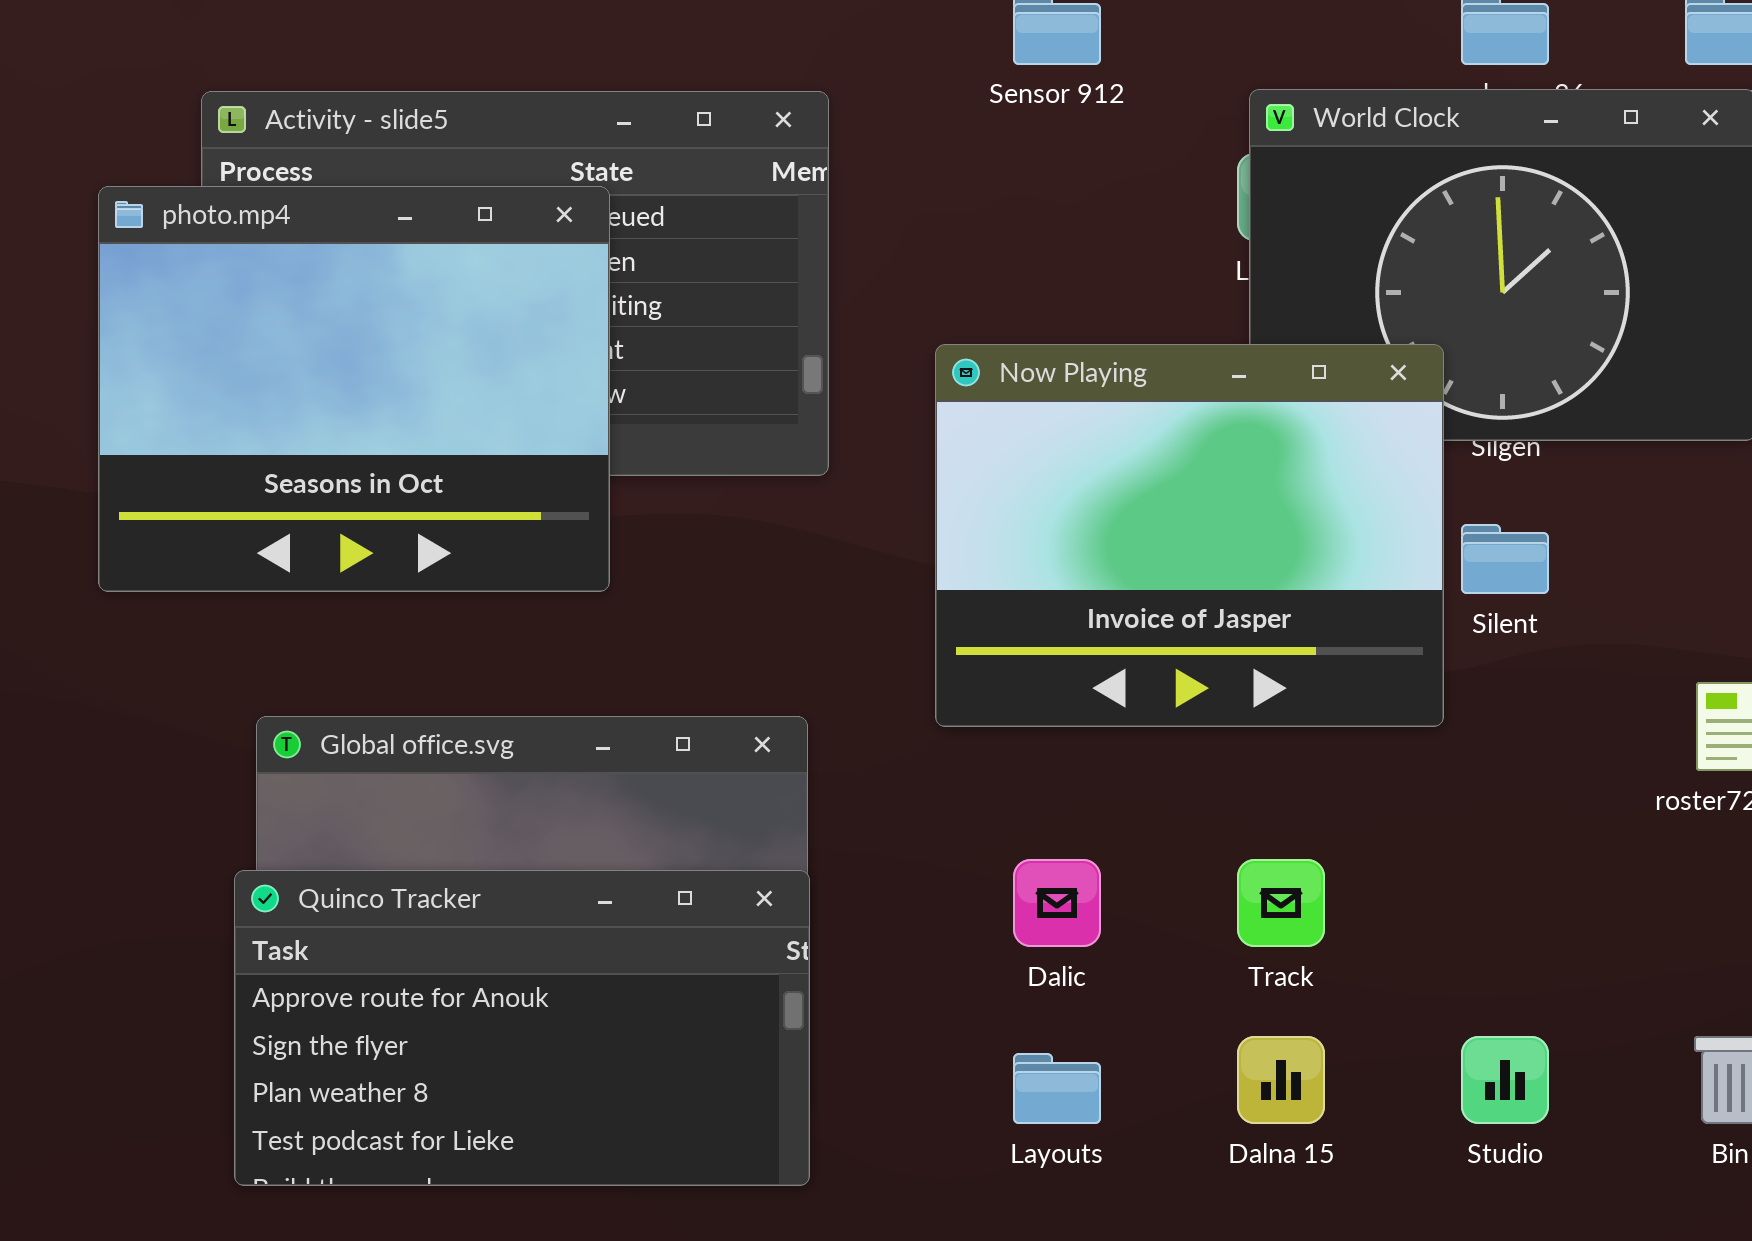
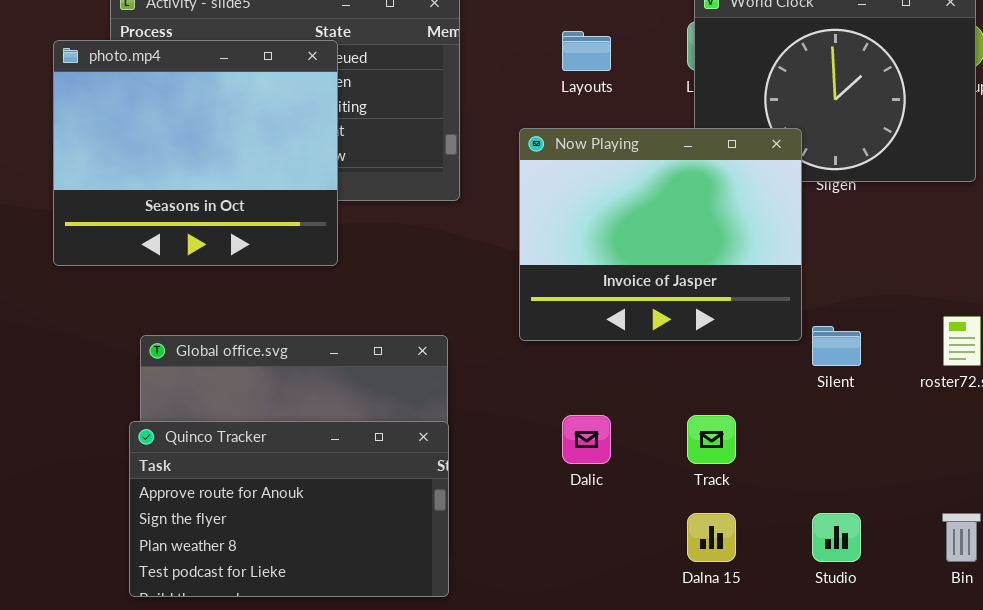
Silent: [1461,524,1549,594] -> [812,326,861,366], moved
Layouts: [1013,1053,1101,1124] -> [562,31,611,71], moved

